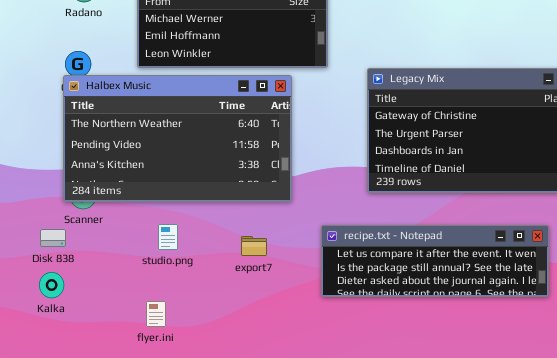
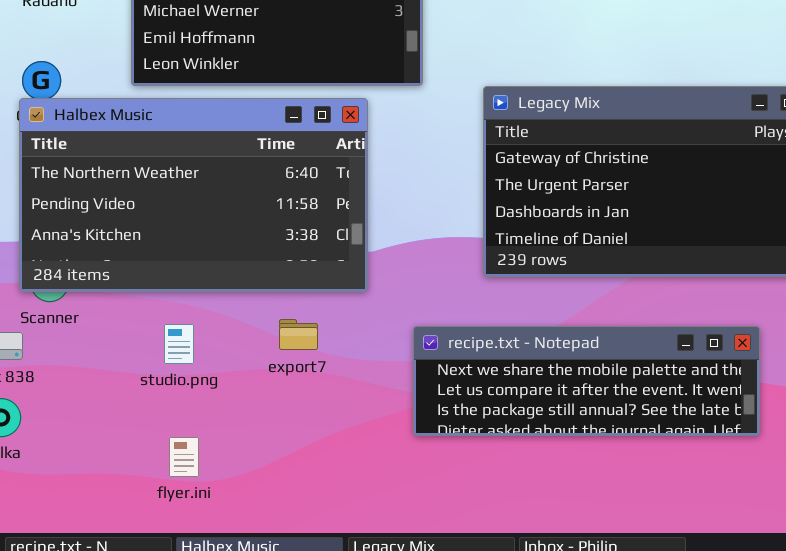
recipe.txt - Notepad: [321,225,549,297] -> [413,326,760,436], scrolled up 1 row
export7: [241,236,267,256] -> [279,319,318,350], moved
flyer.ini: [146,301,166,327] -> [169,437,199,477], moved

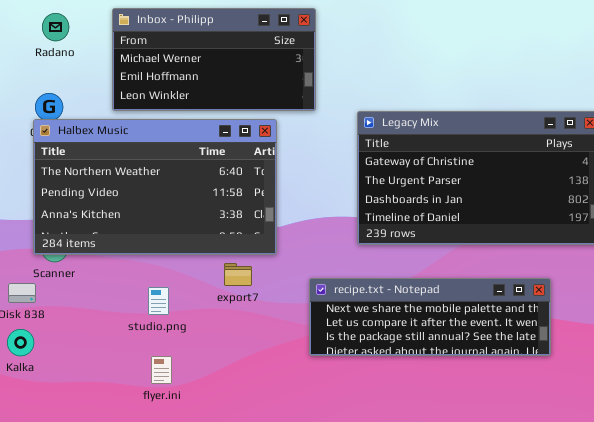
export7: [279,319,318,350] -> [224,263,252,286], moved
studio.png: [164,324,194,364] -> [148,287,169,315], moved
flyer.ini: [169,437,199,477] -> [151,356,172,384], moved

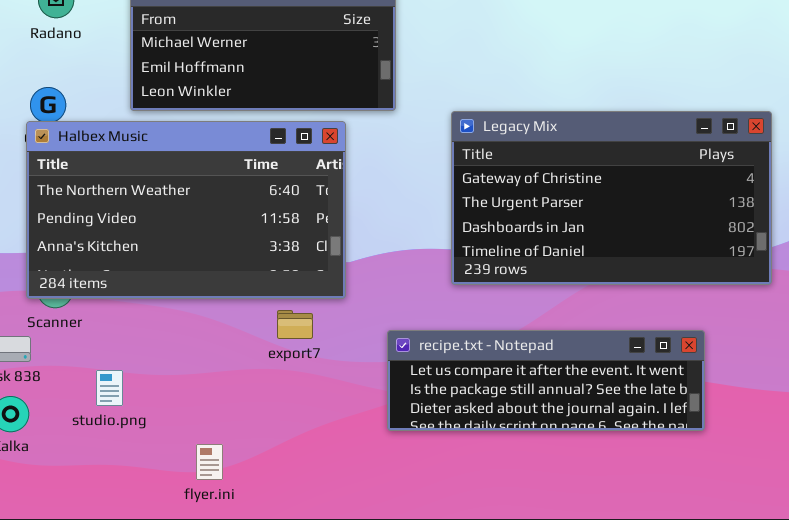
recipe.txt - Notepad: [309,278,551,356] -> [387,330,705,431], scrolled down 1 row
studio.png: [148,287,169,315] -> [96,370,123,406], moved
flyer.ini: [151,356,172,384] -> [196,444,223,480], moved

